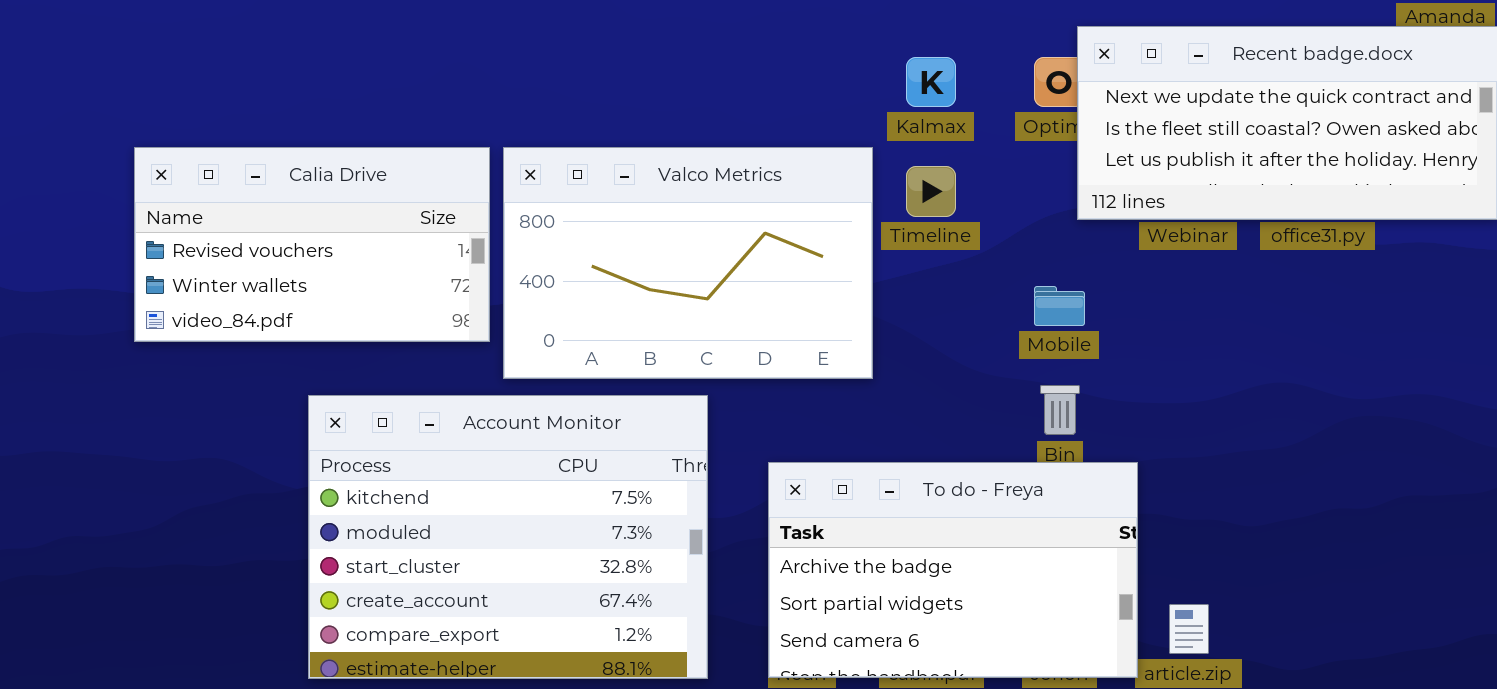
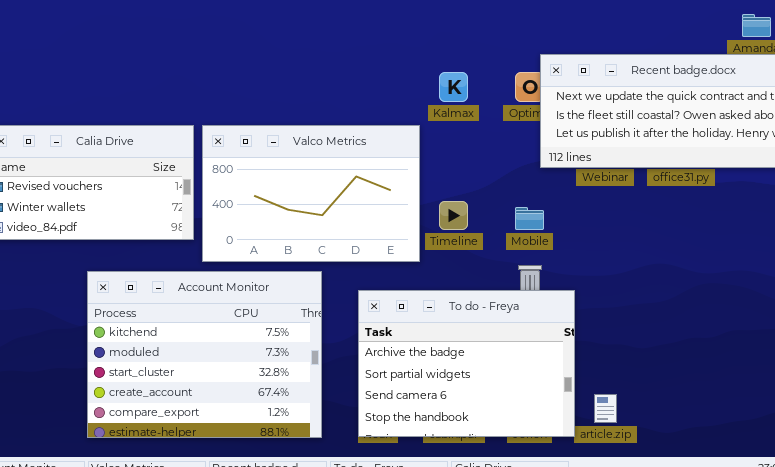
Timeline: [906,166,956,217] -> [439,201,468,230], moved
To do - Freya: [768,462,1138,678] -> [358,290,575,437], resized

